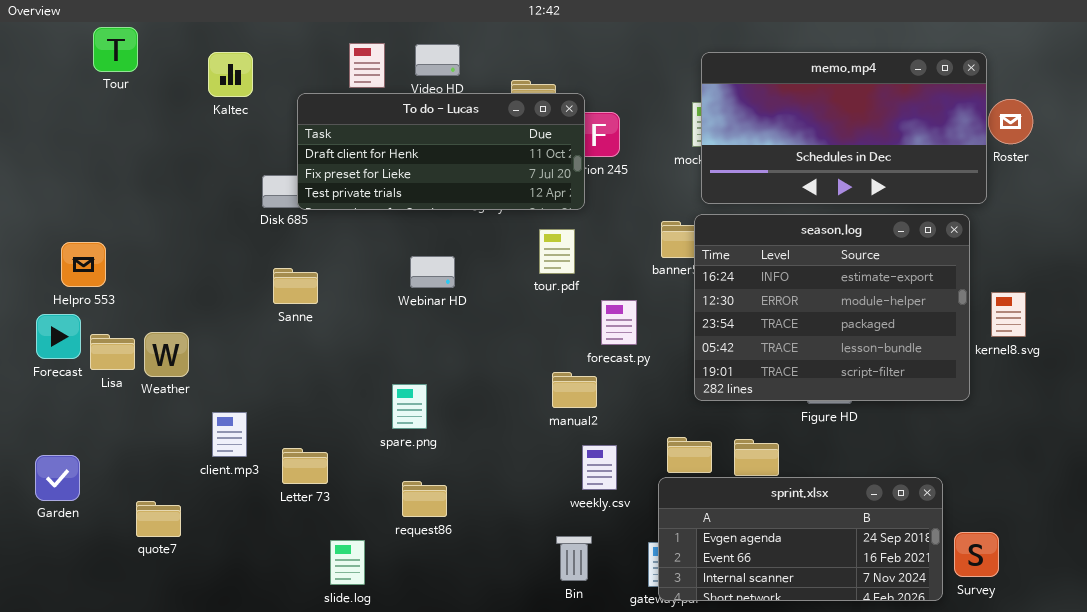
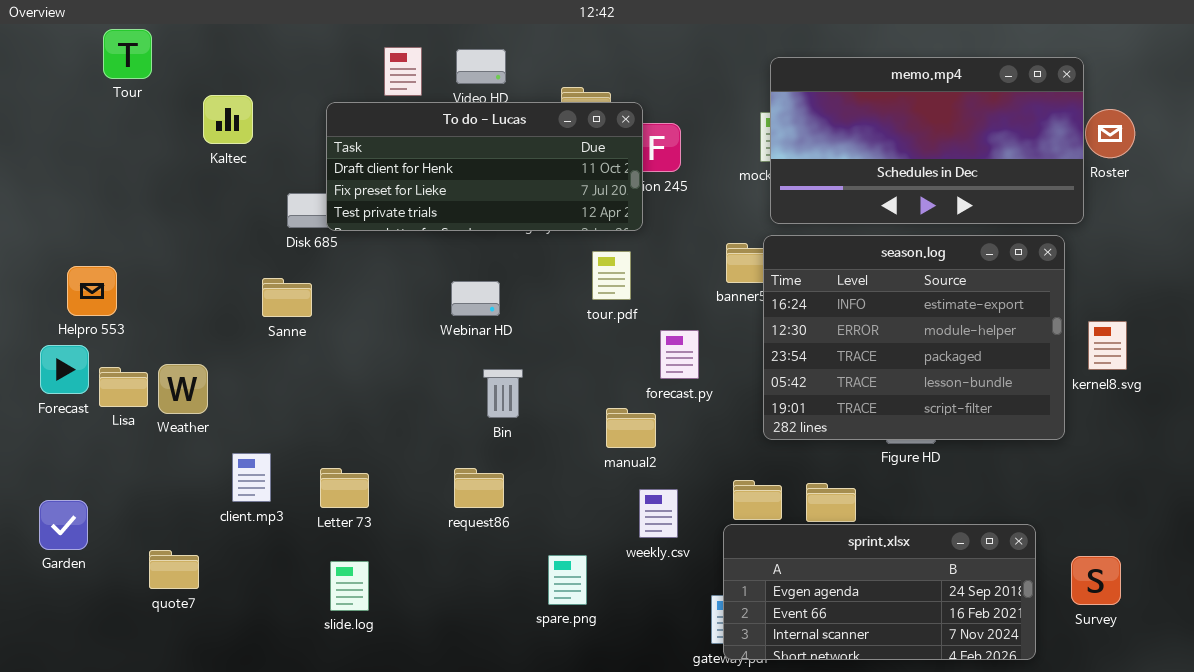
Kaltec: [208,52,253,97] -> [203,95,253,144], moved
Sanne: [273,268,318,304] -> [262,278,312,317], moved
spare.png: [392,384,427,429] -> [548,555,587,605], moved
Letter 73: [282,448,328,484] -> [320,468,369,508], moved
request86: [402,481,447,517] -> [454,468,504,508], moved
Survey: [954,532,999,577] -> [1071,556,1121,605], moved
Bin: [556,536,592,581] -> [483,369,523,418], moved
slide.log: [330,540,365,585] -> [330,561,369,611], moved

